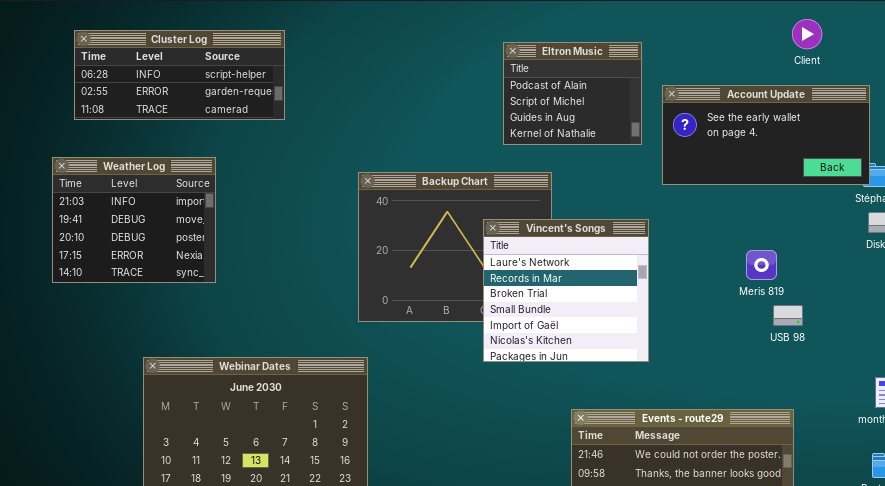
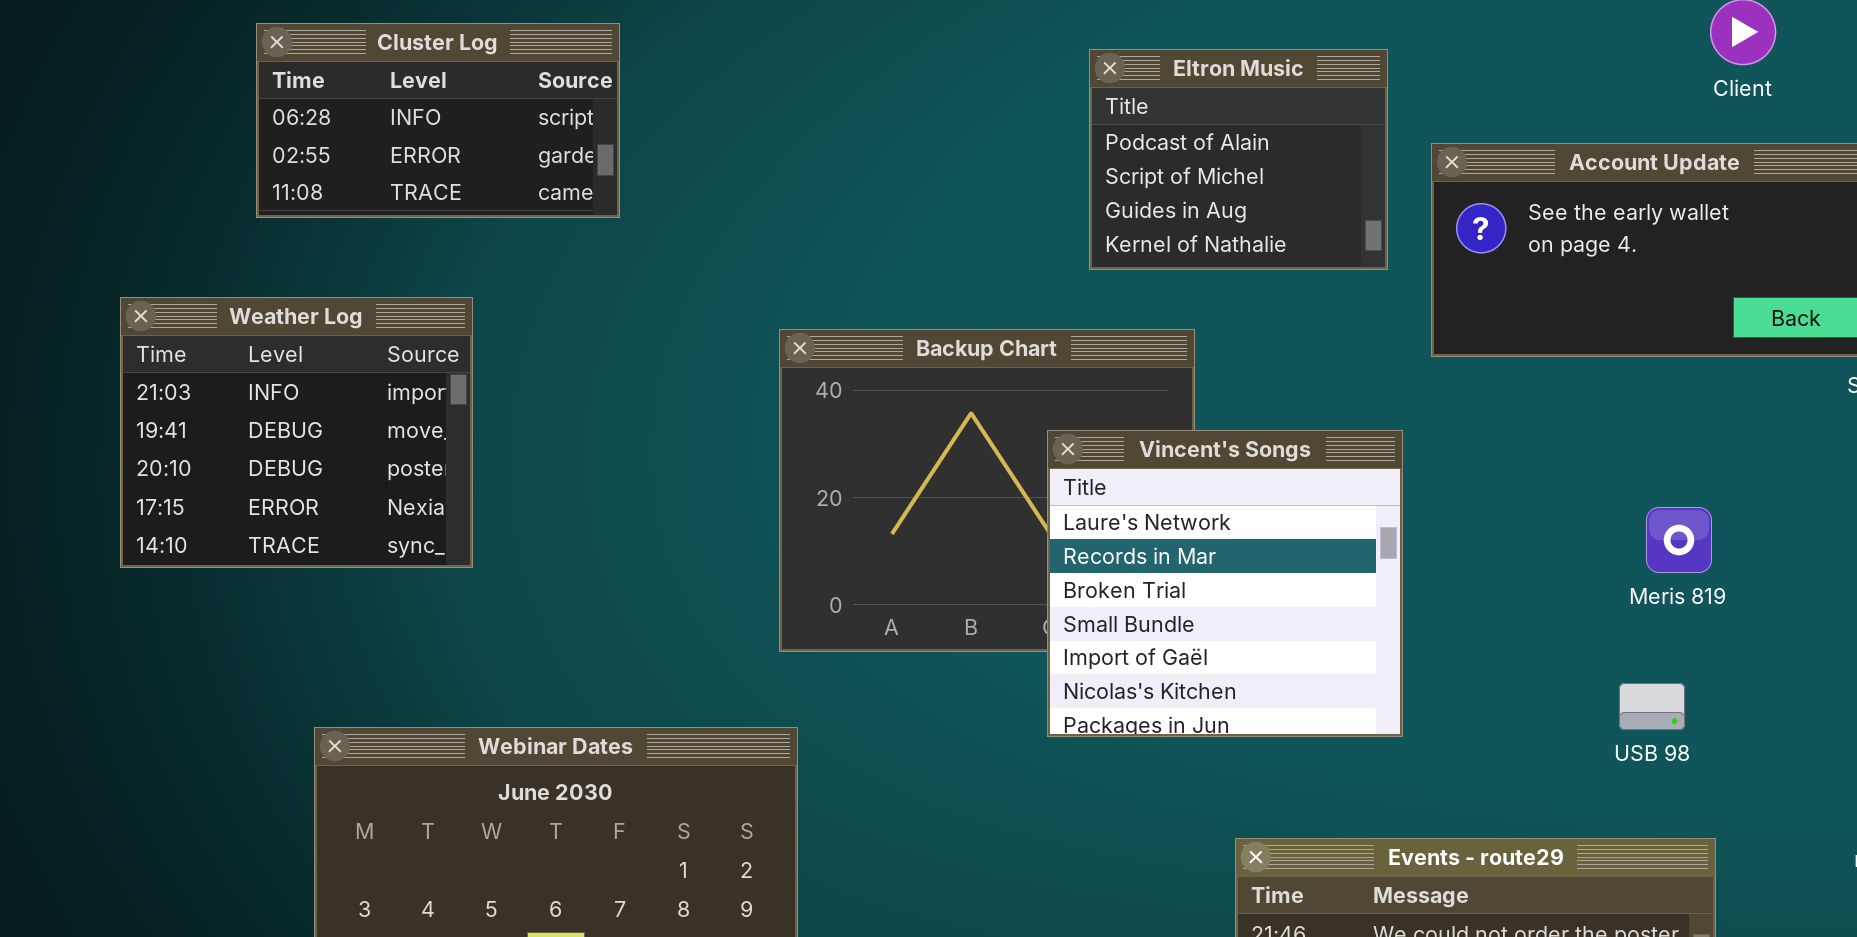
Cluster Log: [74,30,285,120] -> [256,23,620,218], resized
Meris 819: [746,250,777,280] -> [1646,507,1712,573], moved
USB 98: [773,305,803,326] -> [1619,683,1685,730], moved

